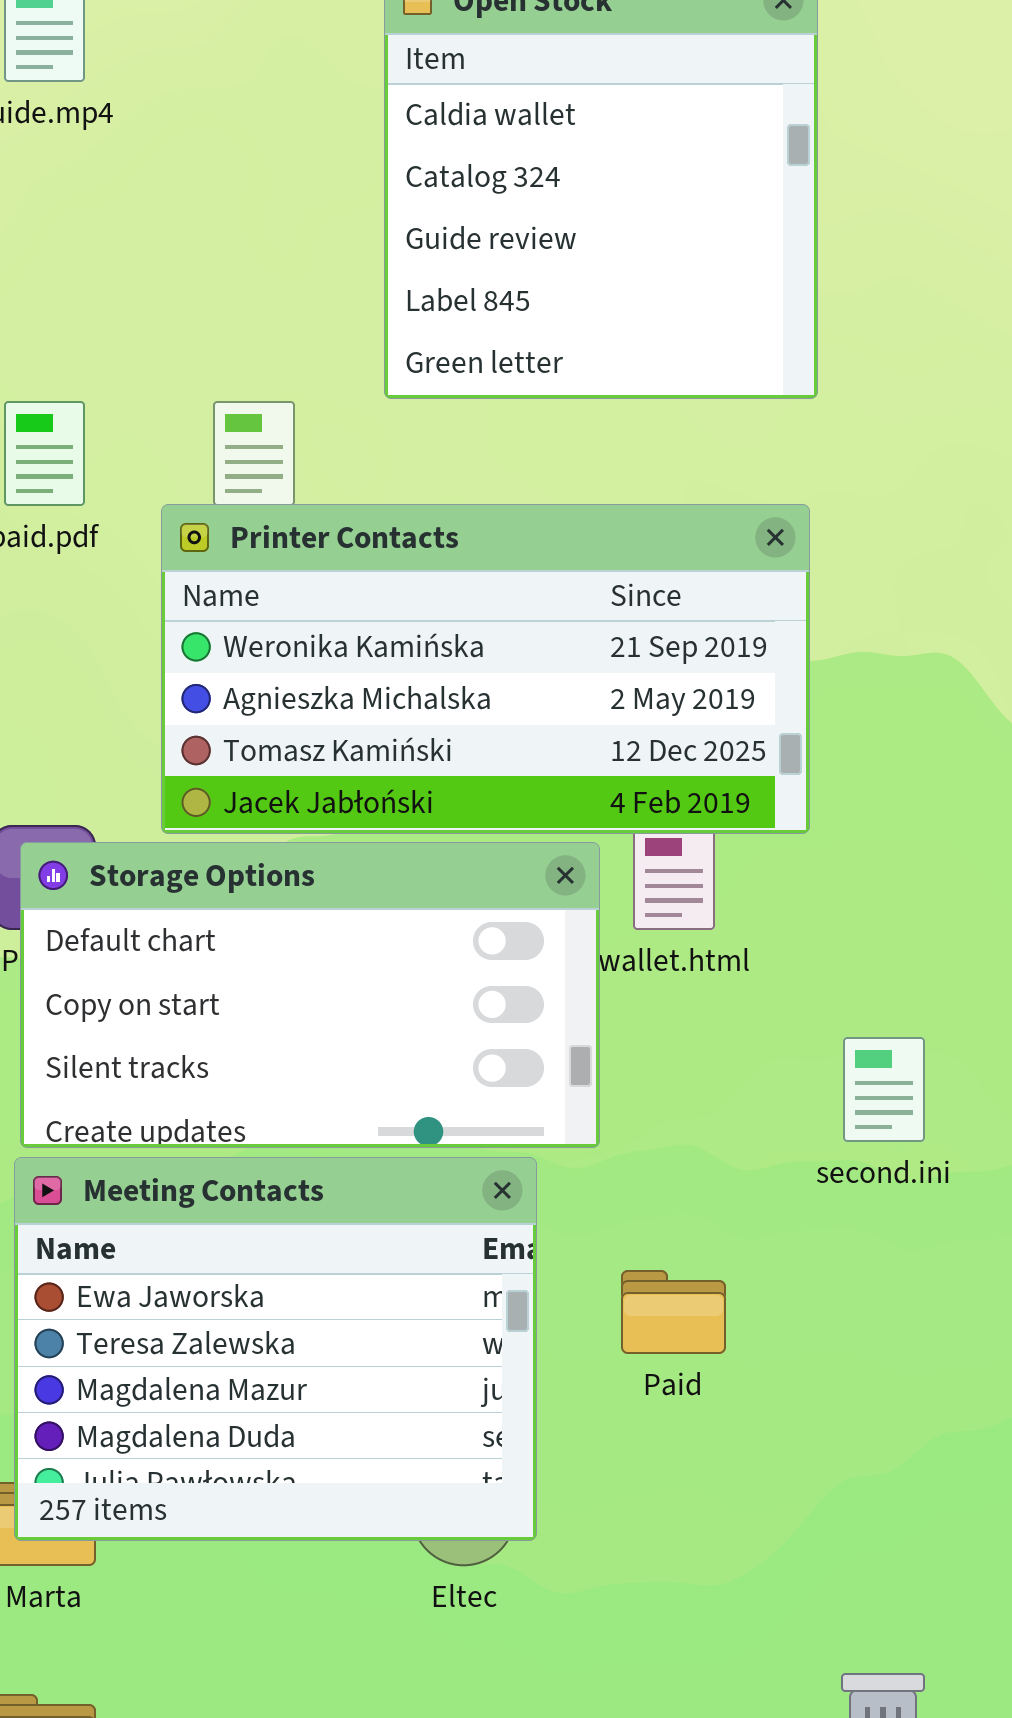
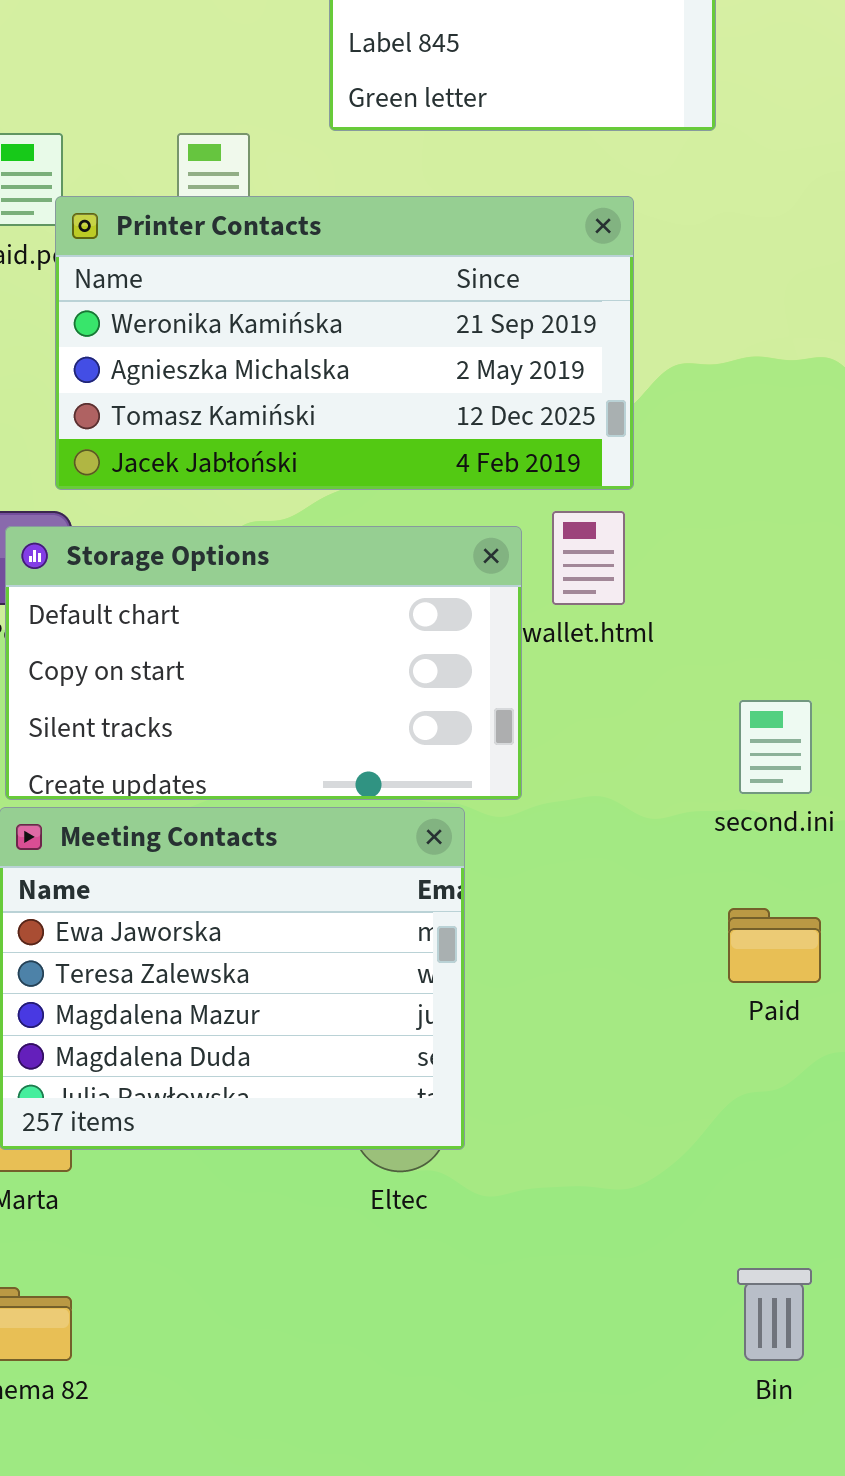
Printer Contacts: [161,504,810,834] -> [55,196,634,490], moved
Paid: [621,1270,726,1354] -> [728,908,821,983], moved

